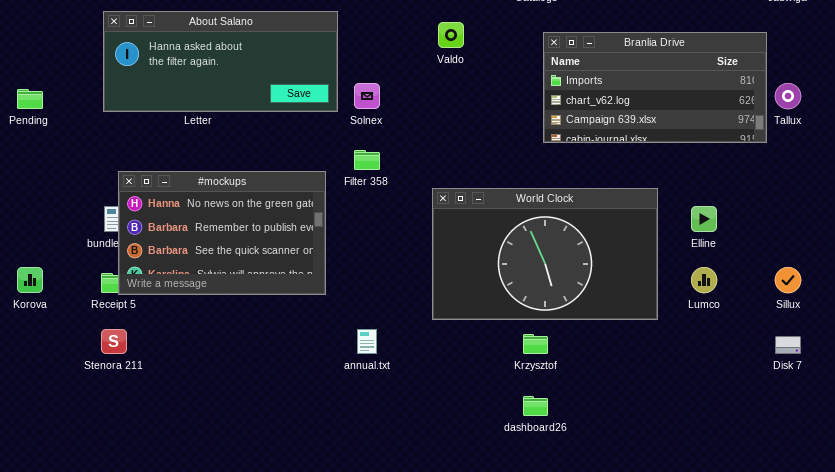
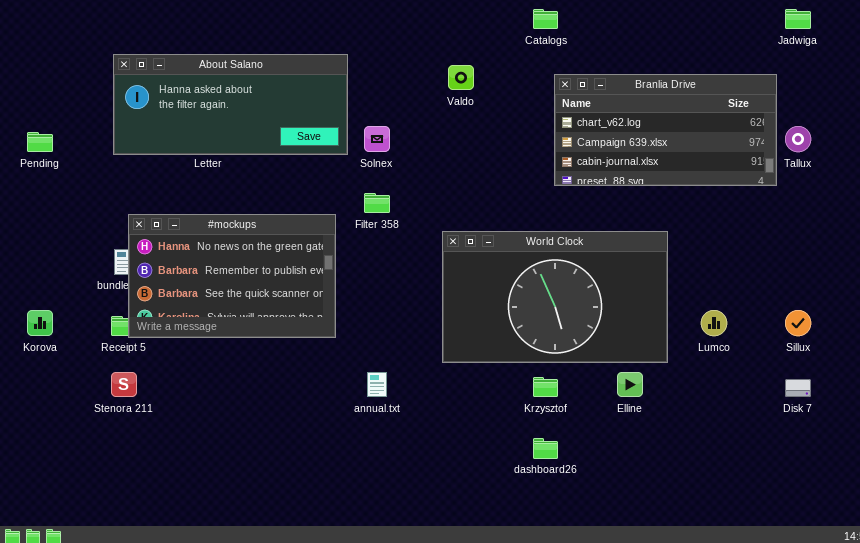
Branlia Drive: [543,32,767,143] -> [554,74,777,186], scrolled down 1 row
Elline: [691,206,717,232] -> [617,372,643,397], moved

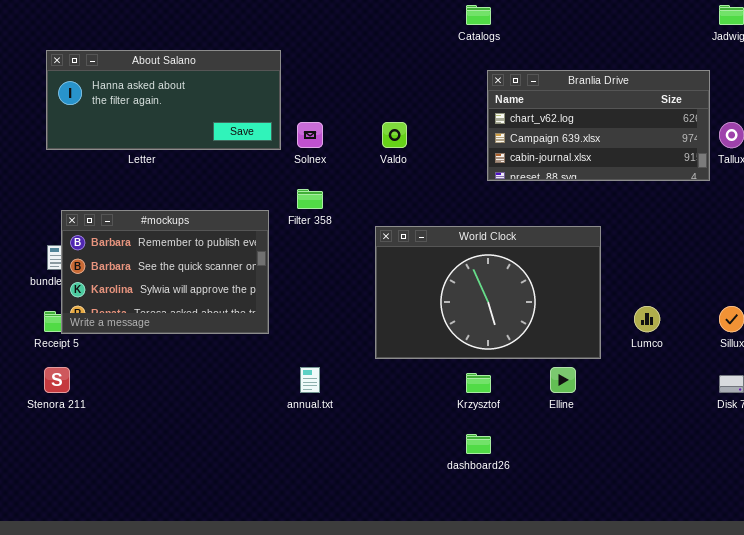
Valdo: [448,65,474,90] -> [382,122,407,148], moved
#mockups: [128,214,336,338] -> [61,210,269,334], scrolled down 1 row

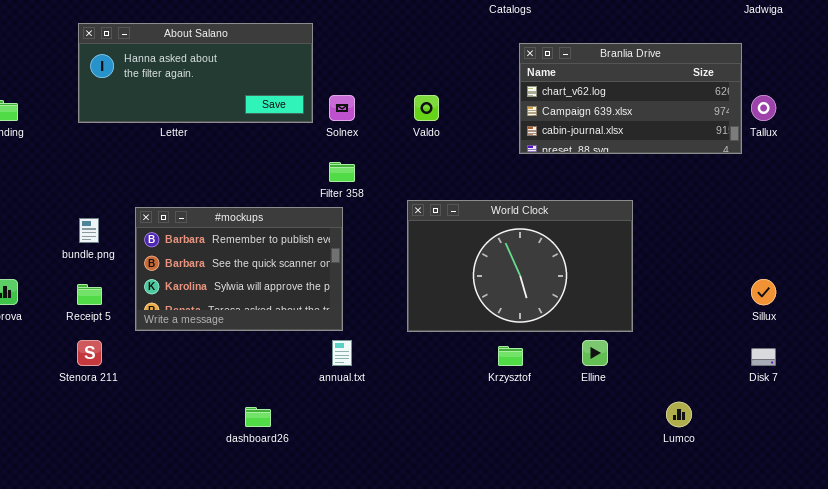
#mockups: [61,210,269,334] -> [135,207,343,331], moved
Lumco: [634,306,660,332] -> [666,402,692,427], moved
dashboard26: [466,434,491,454] -> [245,407,271,427], moved

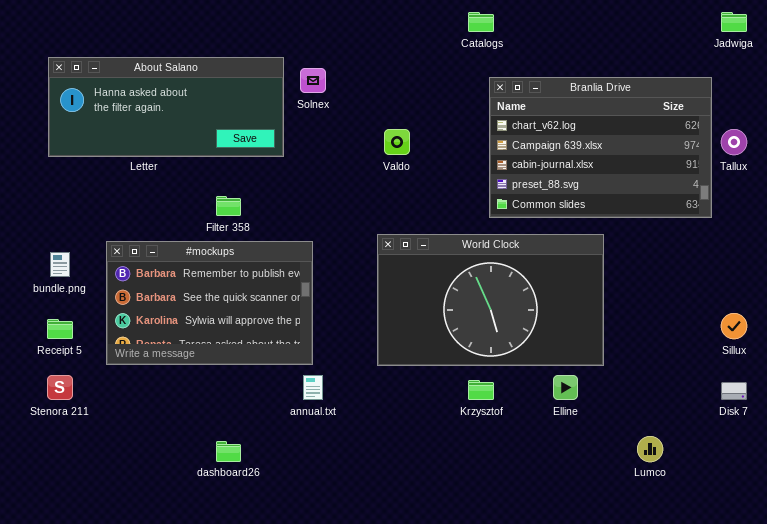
Branlia Drive: [519,43,742,154] -> [489,77,712,218], resized
Solnex: [329,95,355,121] -> [300,68,326,93], moved
Filter 358: [329,162,355,182] -> [216,196,241,216], moved

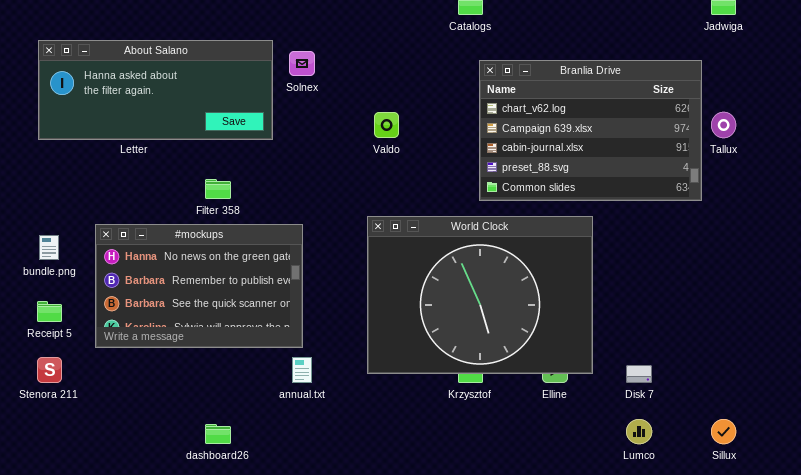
World Clock: [377,234,604,366] -> [367,216,593,374], resized
#mockups: [106,241,313,365] -> [95,224,303,348], scrolled up 1 row
Sillux: [721,313,747,339] -> [711,419,736,444], moved
Disk 7: [721,382,747,400] -> [626,365,652,383], moved

